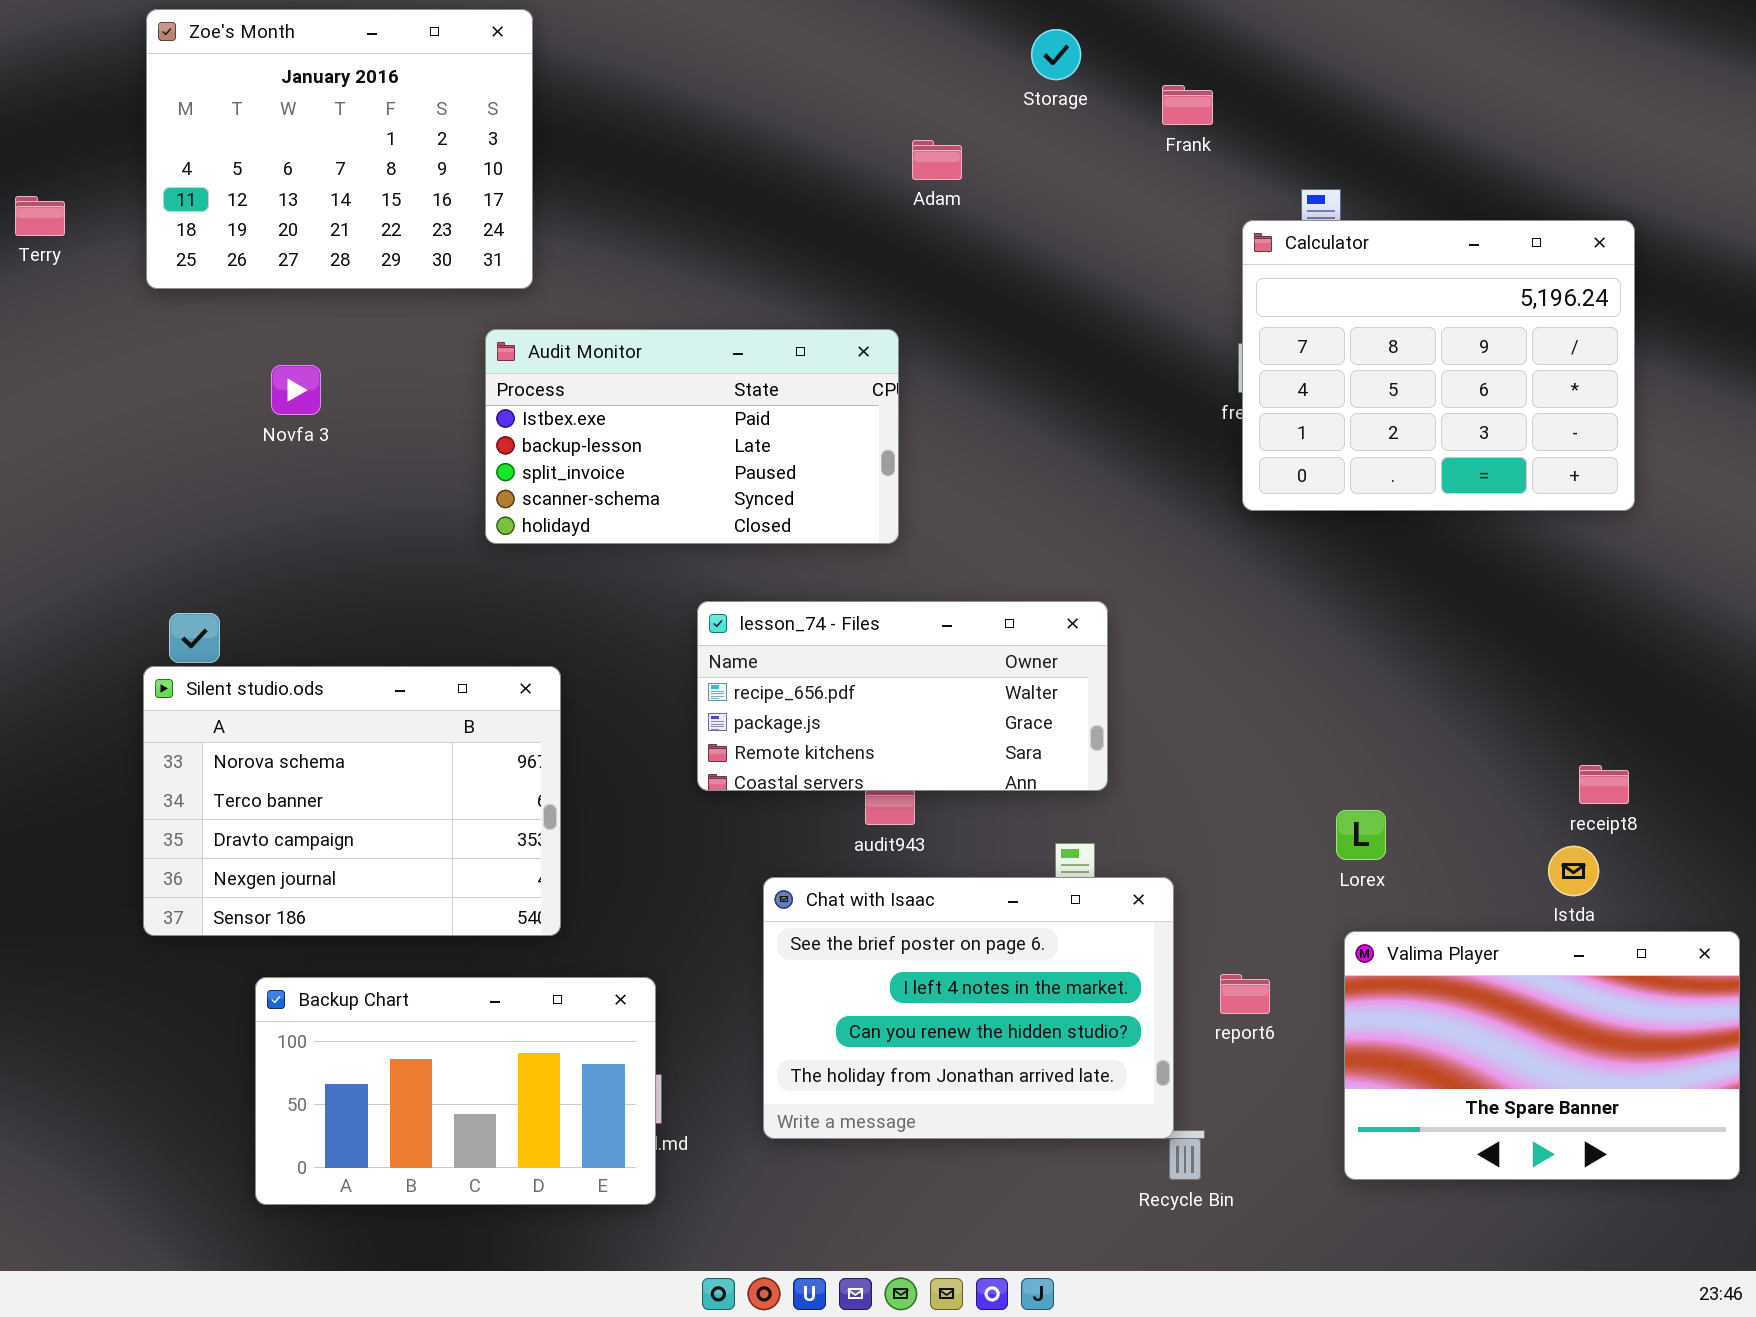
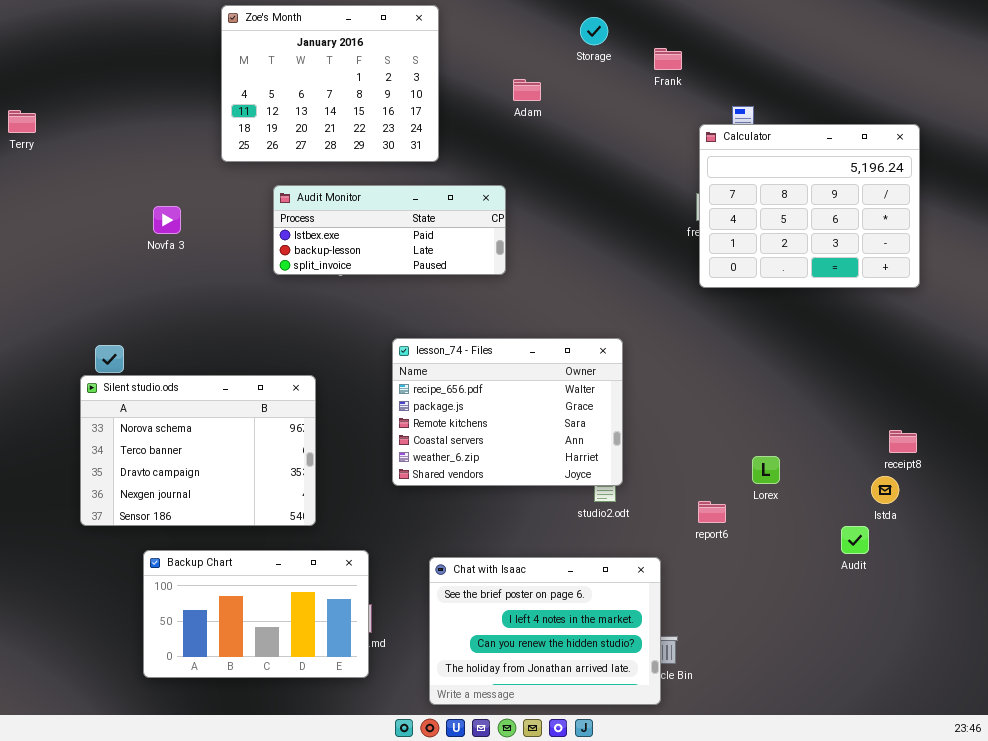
Zoe's Month: [146,9,533,289] -> [221,5,439,162], moved
Audit Monitor: [485,329,899,544] -> [273,185,506,275], resized
lesson_74 - Files: [697,601,1108,791] -> [392,338,623,486], resized
Chat with Isaac: [763,877,1174,1139] -> [429,557,661,705], moved
Valima Player: [1344,931,1740,1180] -> none, closed
report6: [1220,974,1270,1014] -> [698,501,726,523], moved

